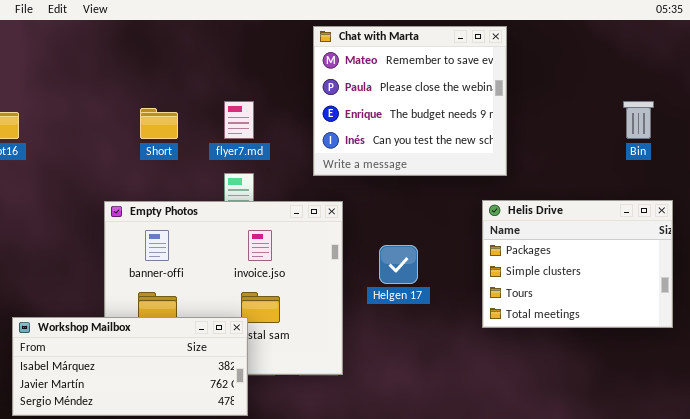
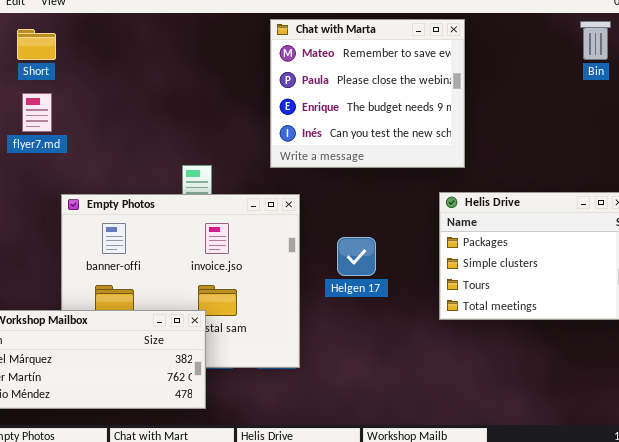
flyer7.md: [224,101,254,139] -> [22,93,52,132], moved
Bin: [623,101,654,139] -> [580,21,611,60], moved
Short: [140,108,178,139] -> [17,29,56,60], moved

